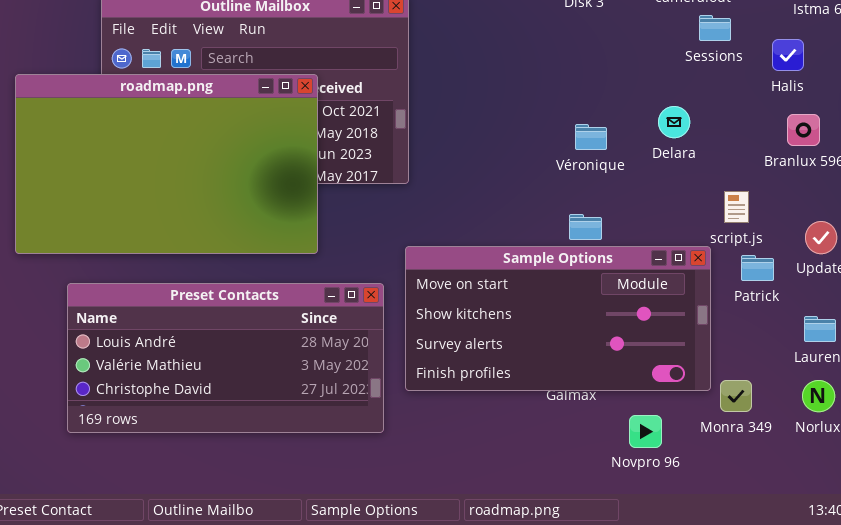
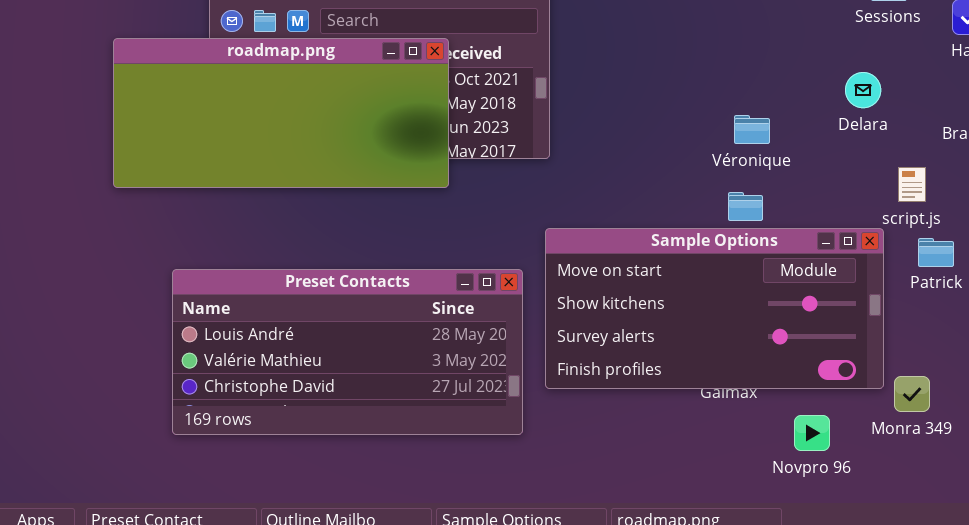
roadmap.png: [15,74,318,254] -> [113,38,449,188], resized
Delara: [658,106,690,138] -> [845,72,881,108], moved
Véronique: [575,124,607,150] -> [734,115,770,144], moved

